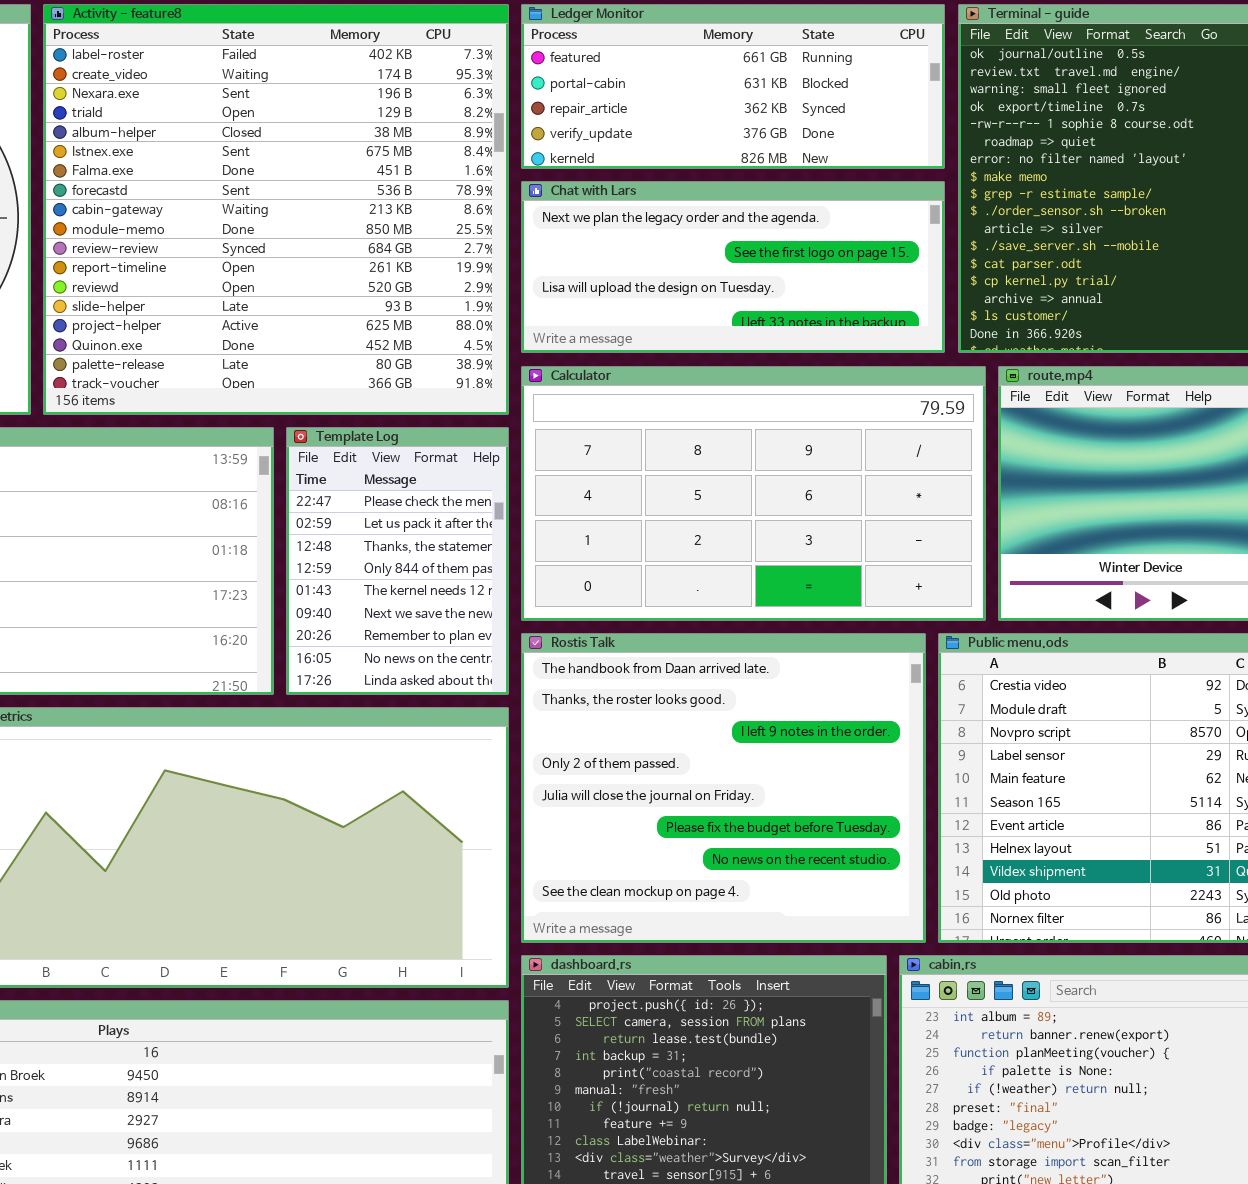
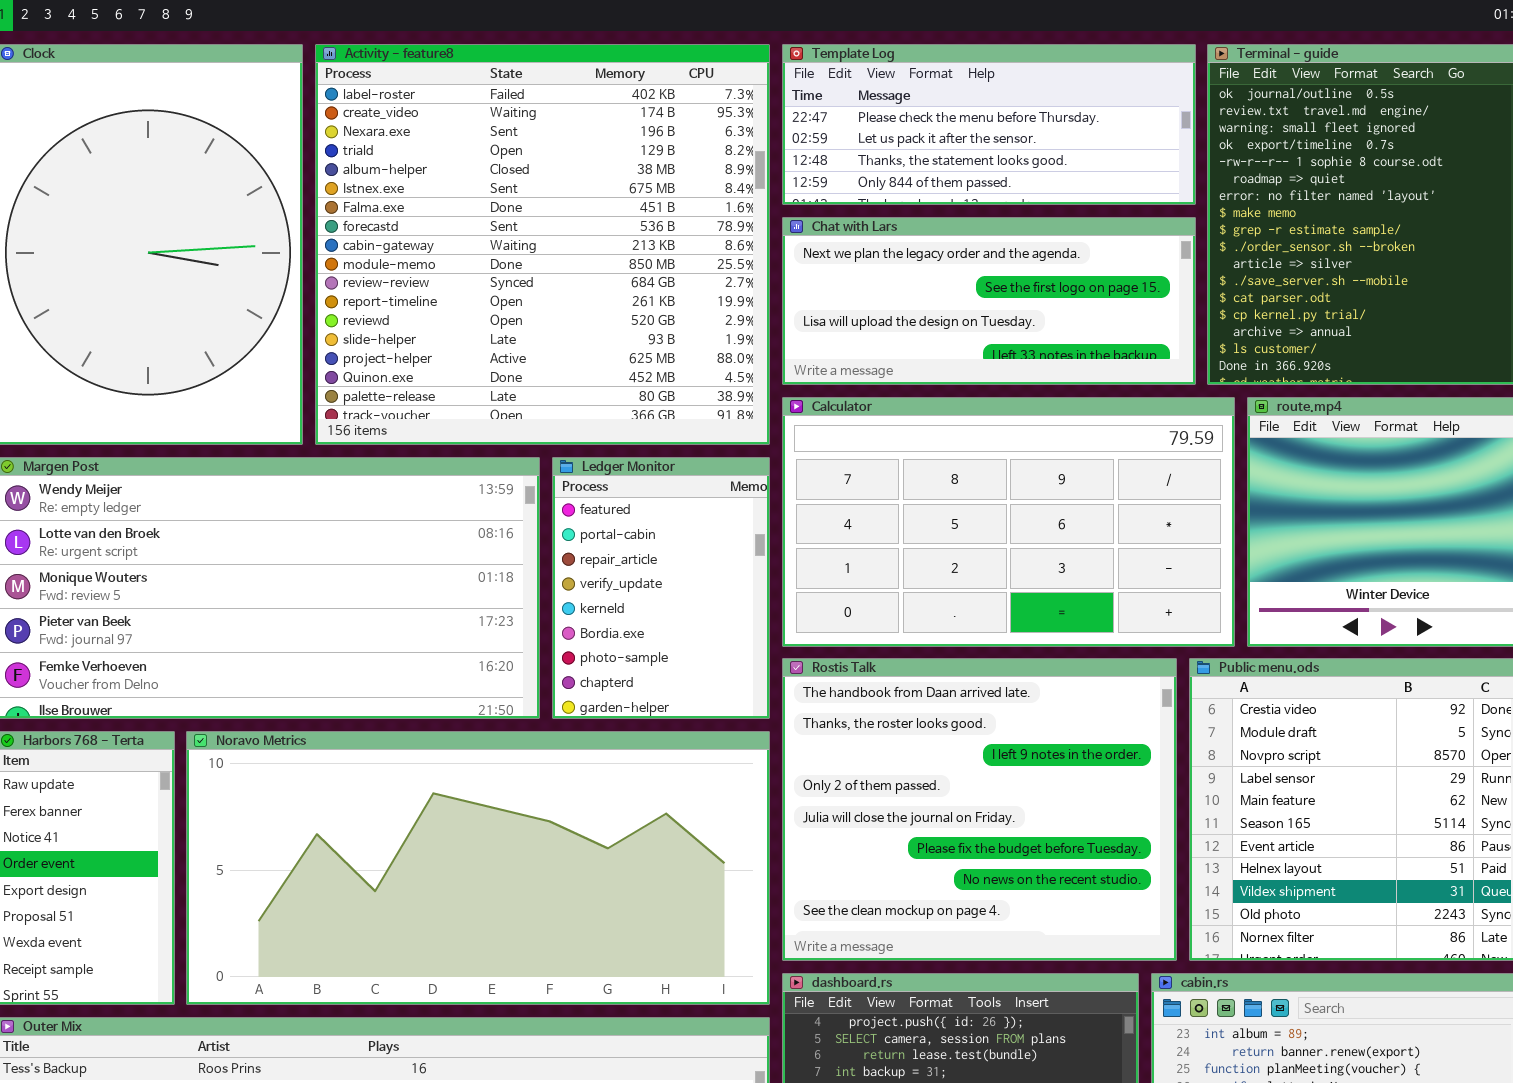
Ledger Monitor: [521,4,945,169] -> [552,457,770,719], moved, resized
Template Log: [286,427,509,695] -> [782,44,1196,205], moved, resized

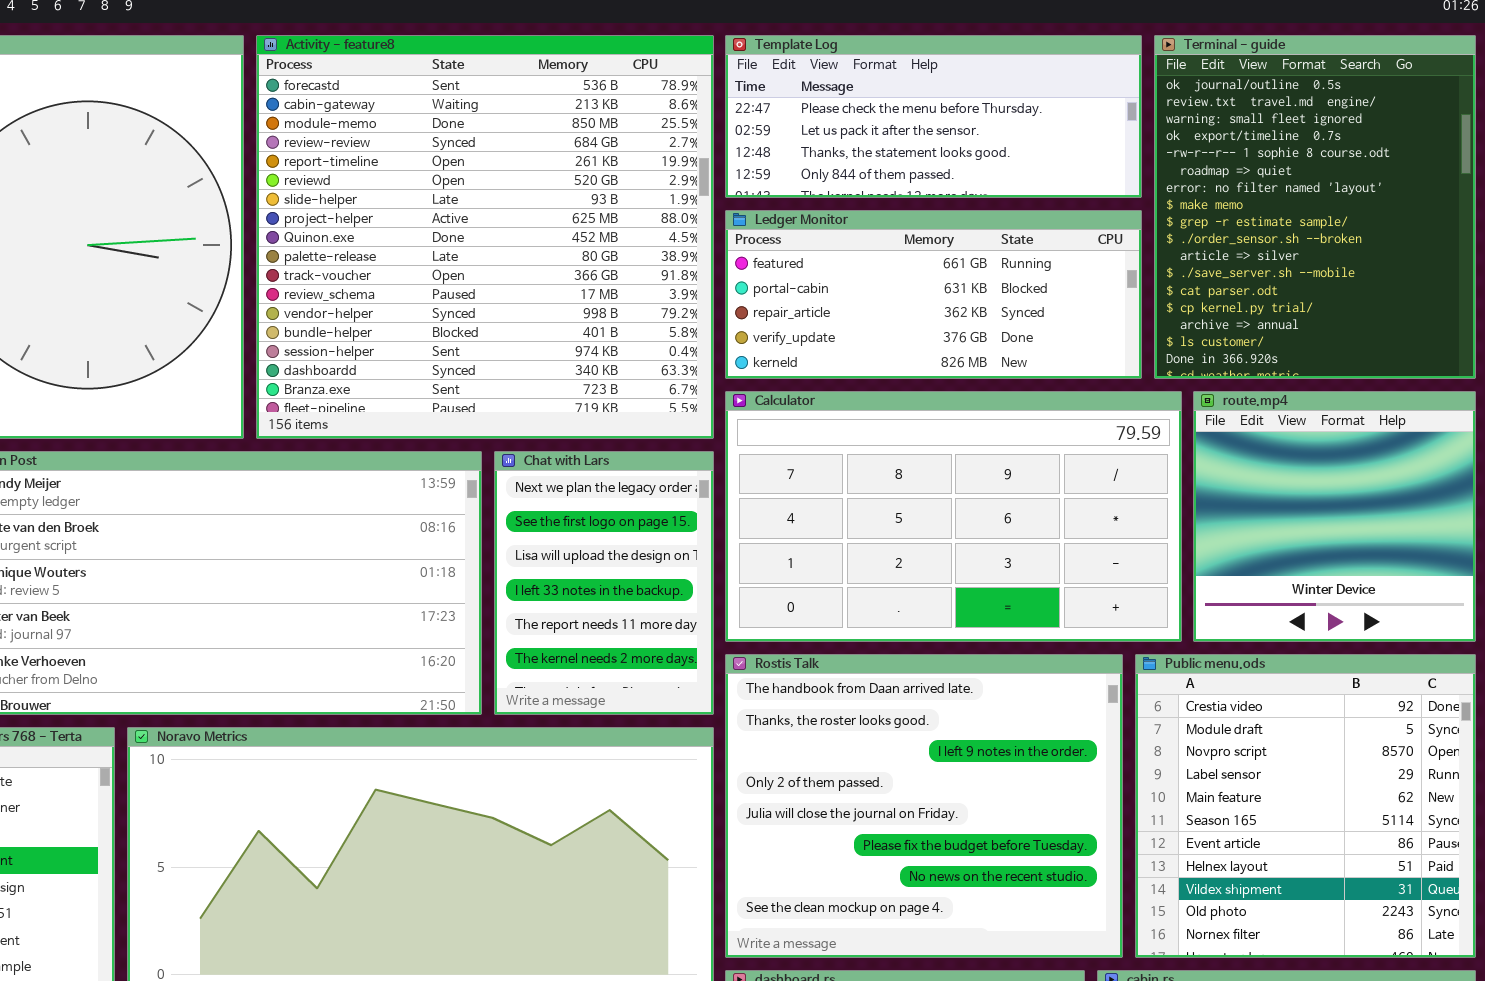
Activity - feature8: [315,44,770,445] -> [256,35,714,439], scrolled down 7 rows
Chat with Lars: [782,217,1196,385] -> [494,451,714,715], moved, resized
Ledger Monitor: [552,457,770,719] -> [725,210,1142,379], moved, resized

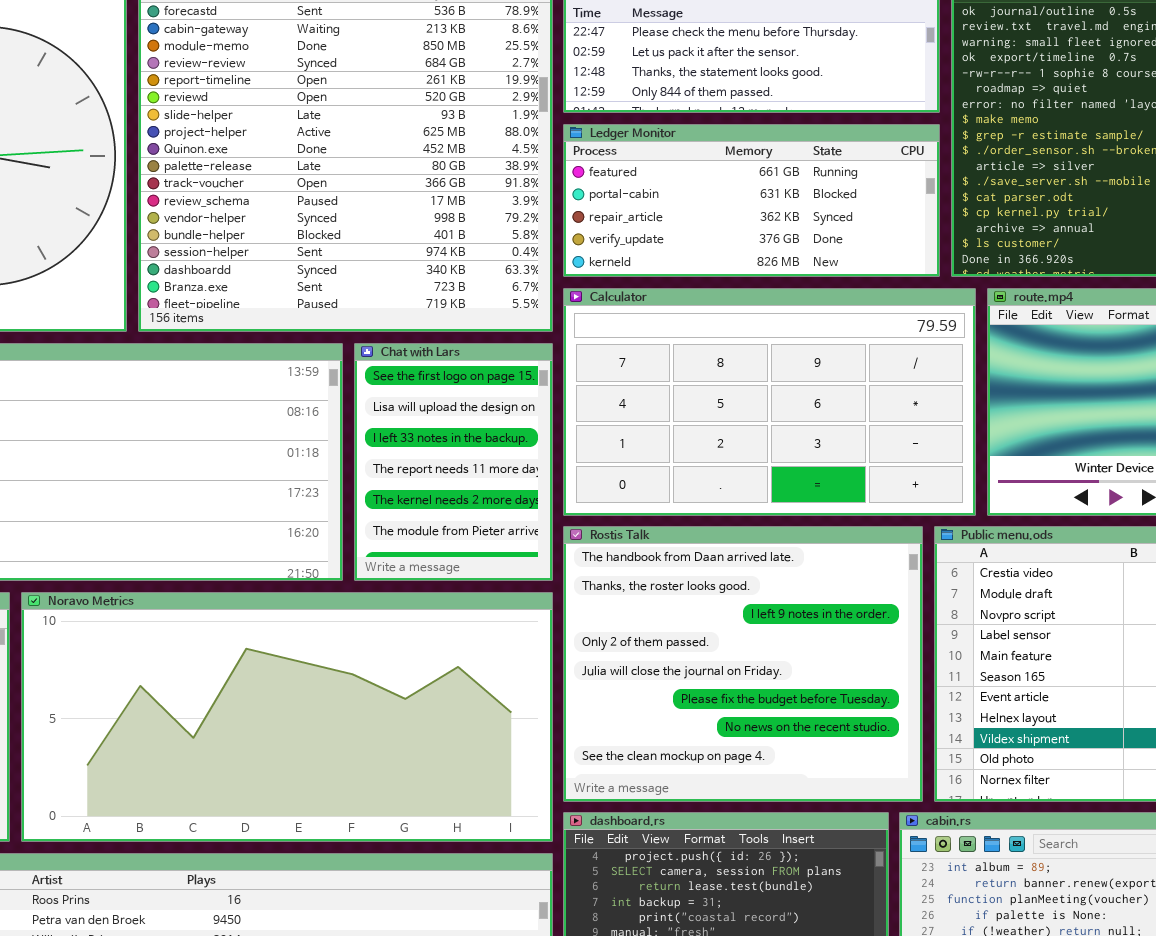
Chat with Lars: [494,451,714,715] -> [354,343,553,581], scrolled down 1 row

